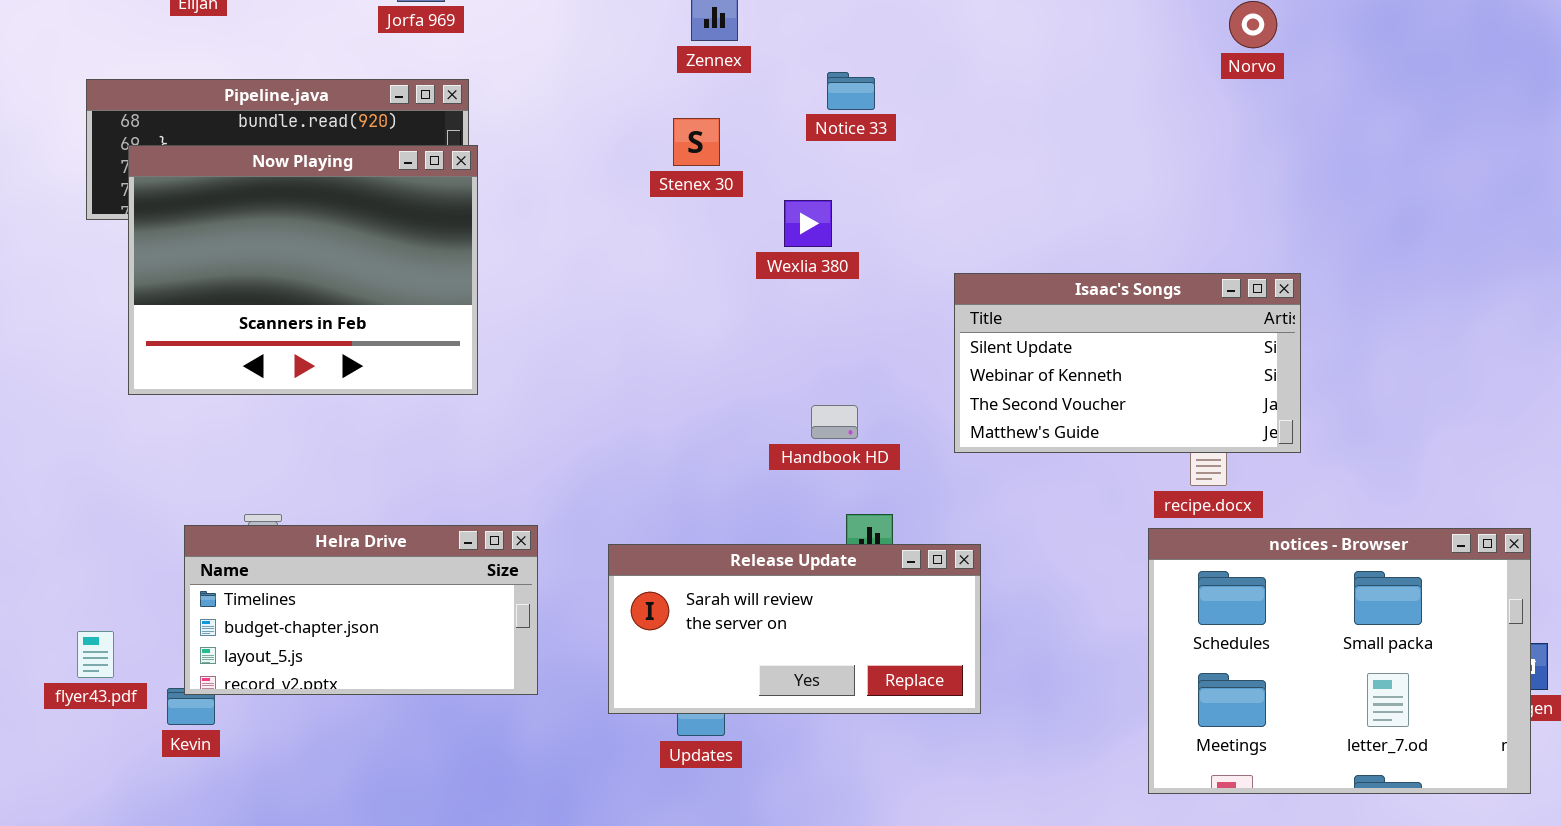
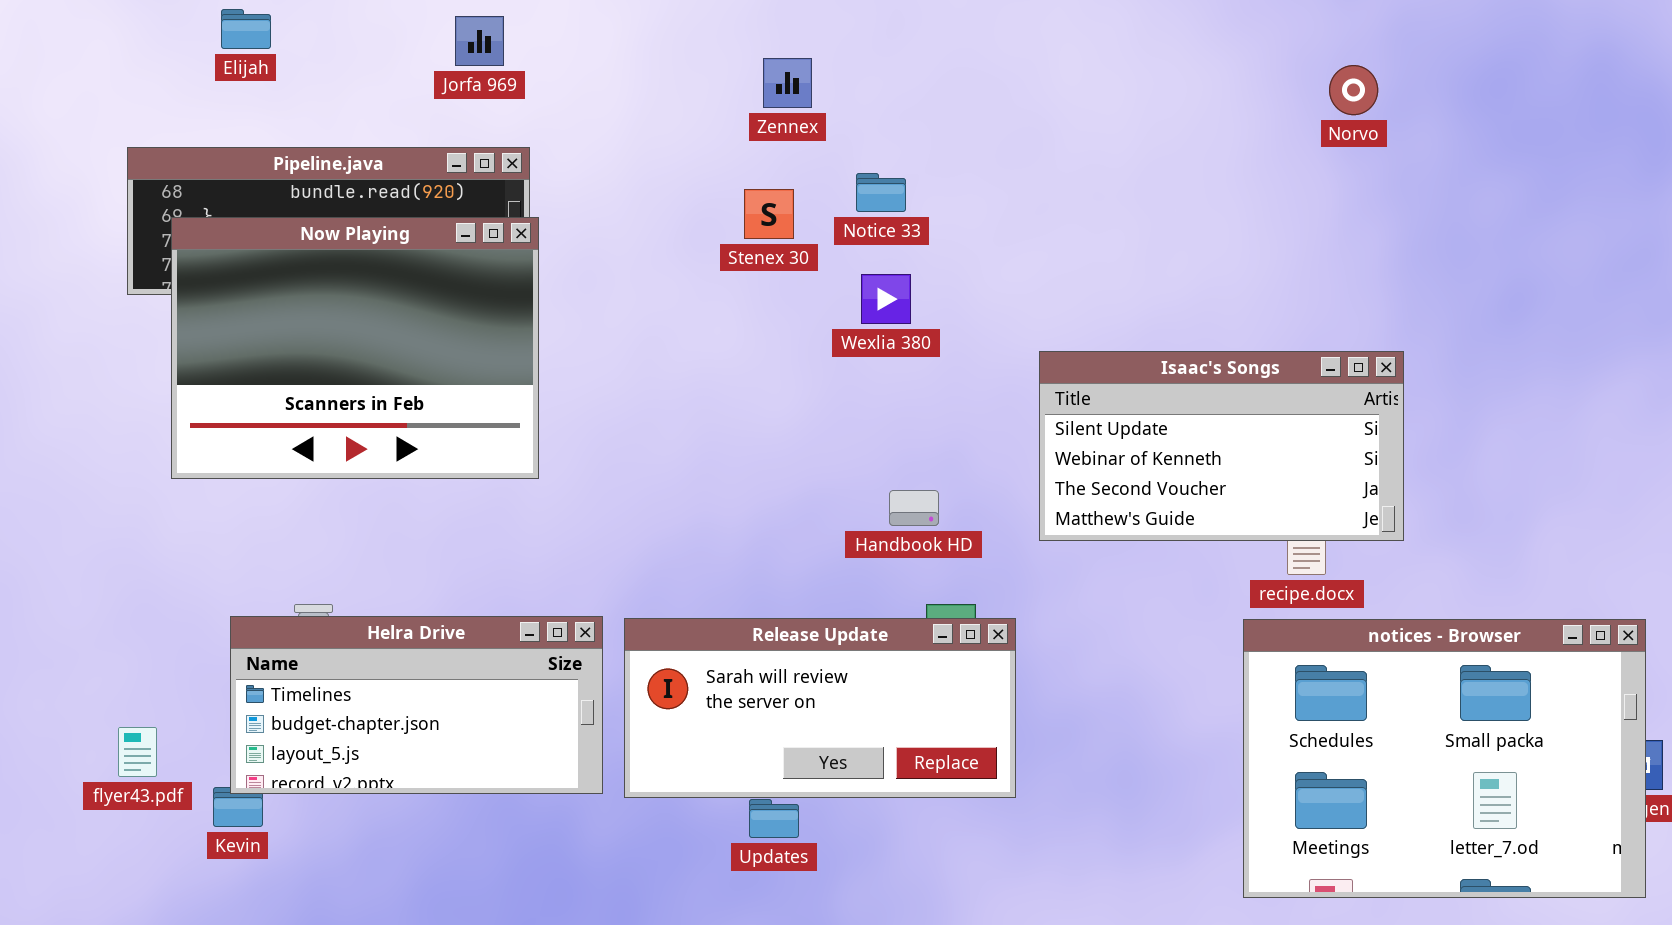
Notice 33: [827,72,875,110] -> [856,173,906,212], moved
Release Update: [608,544,981,714] -> [624,618,1016,798], moved

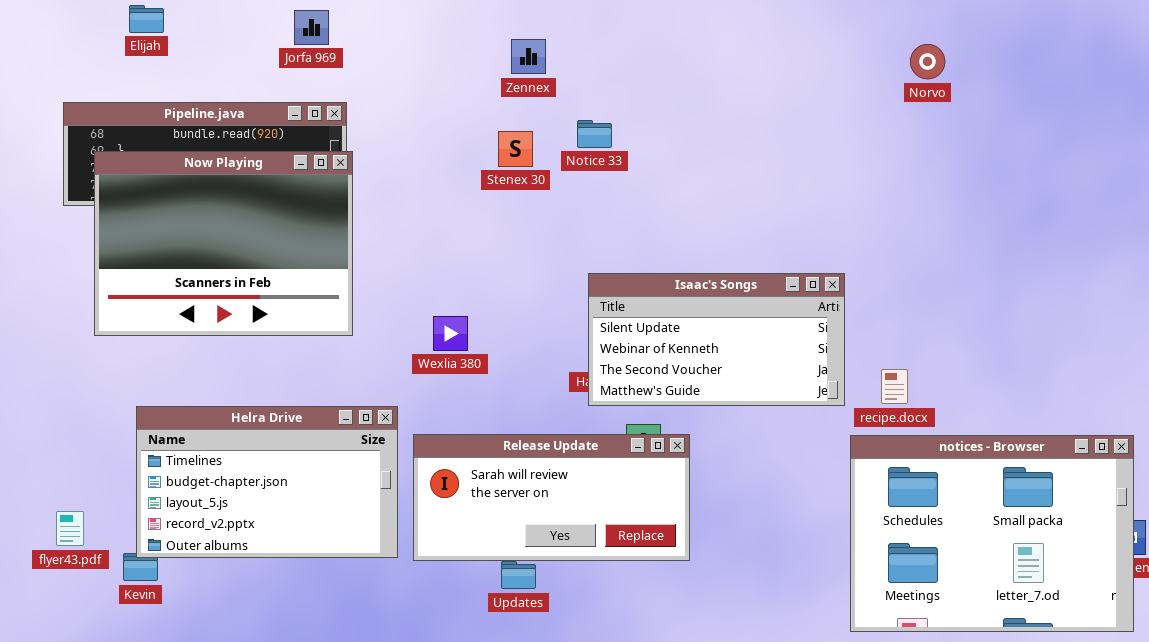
Wexlia 380: [861,274,911,324] -> [433,316,468,351], moved
Isaac's Songs: [1039,351,1404,541] -> [588,273,845,406], moved
Helra Drive: [230,616,603,794] -> [136,406,398,558], resized

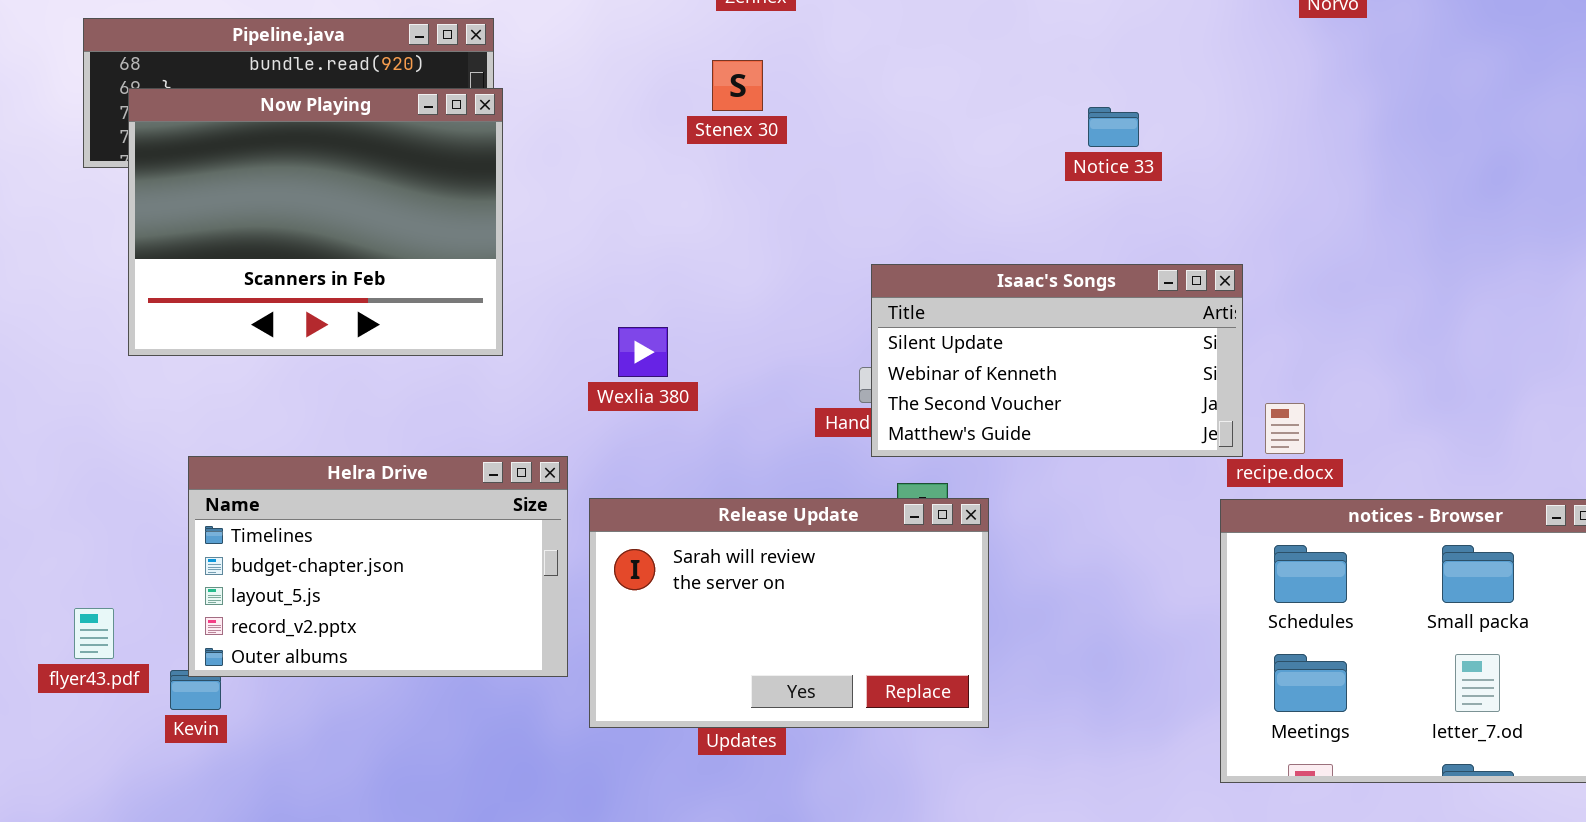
Notice 33: [577,120,612,148] -> [1088,107,1139,147], moved
Isaac's Songs: [588,273,845,406] -> [871,264,1243,457], moved
Release Update: [413,434,690,561] -> [589,498,989,728], resized

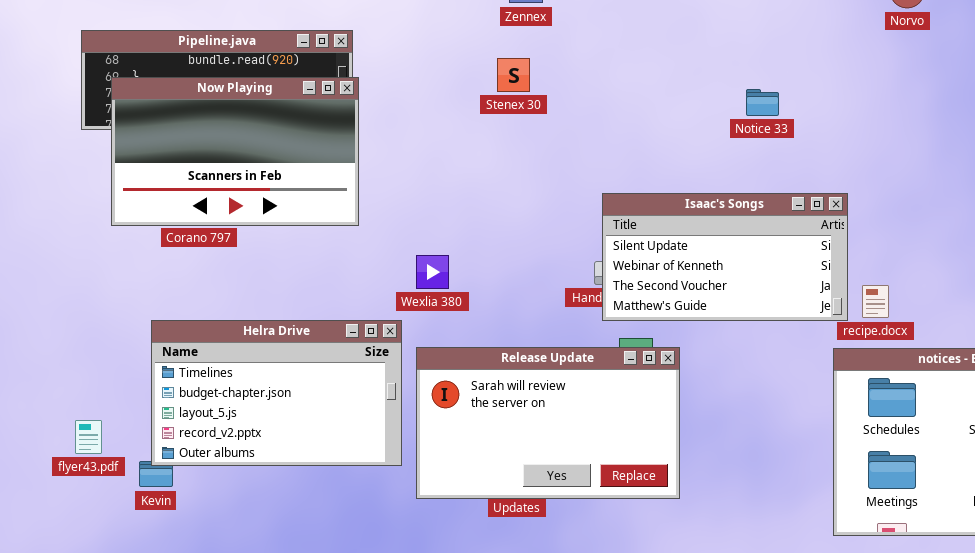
Now Playing: [128,88,503,356] -> [111,77,359,226], resized
Wexlia 380: [618,327,668,377] -> [416,255,449,289], moved

